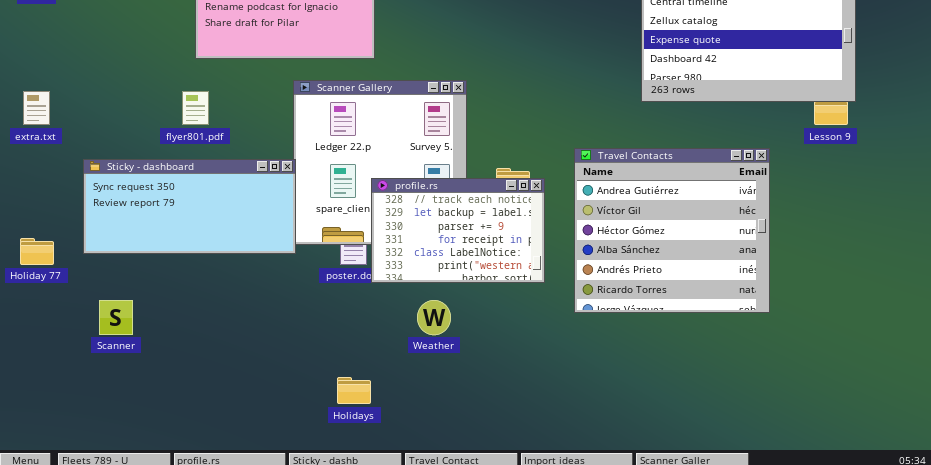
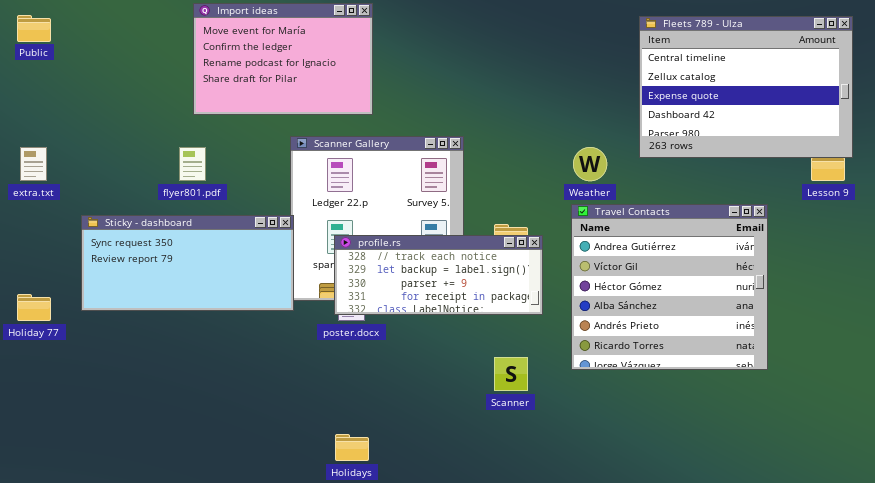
profile.rs: [371,178,545,283] -> [334,235,543,315], resized
Scanner: [99,300,133,335] -> [494,357,528,391], moved
Weather: [417,300,451,335] -> [573,147,607,181], moved

